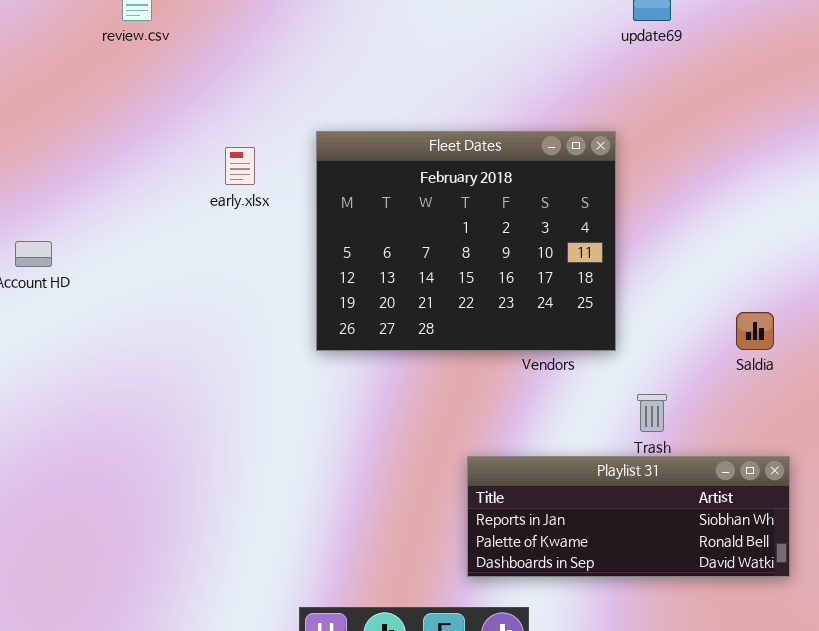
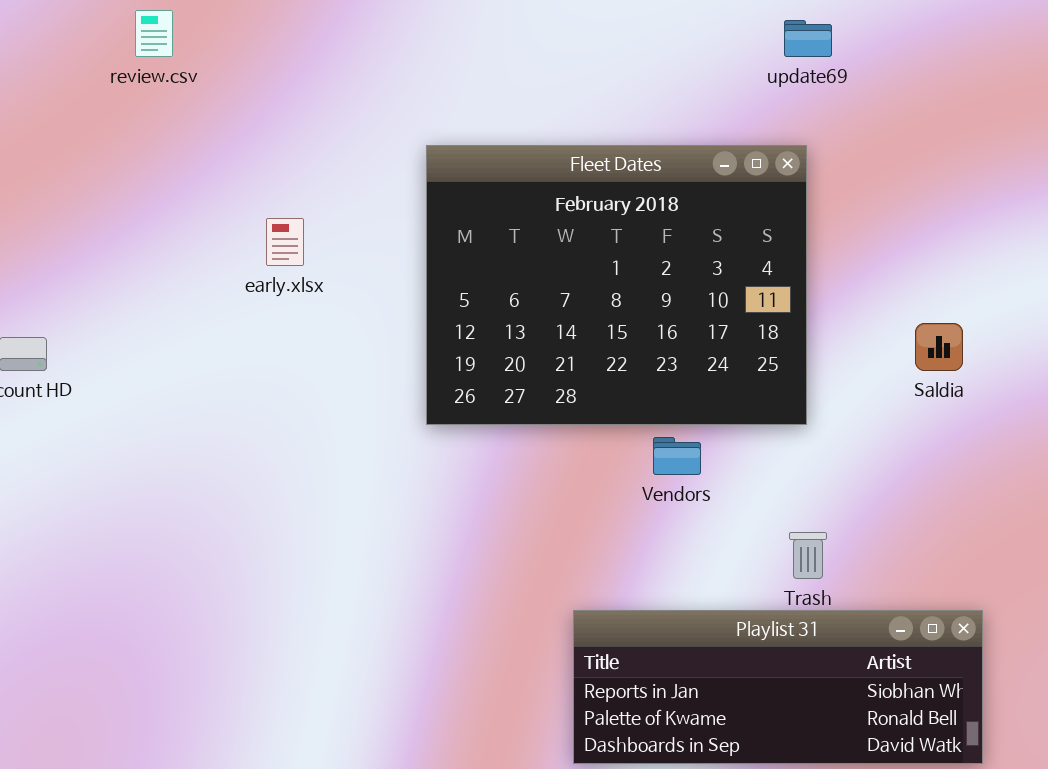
Fleet Dates: [316,131,616,351] -> [426,145,807,425], moved
Saldia: [736,312,774,350] -> [915,323,963,371], moved

